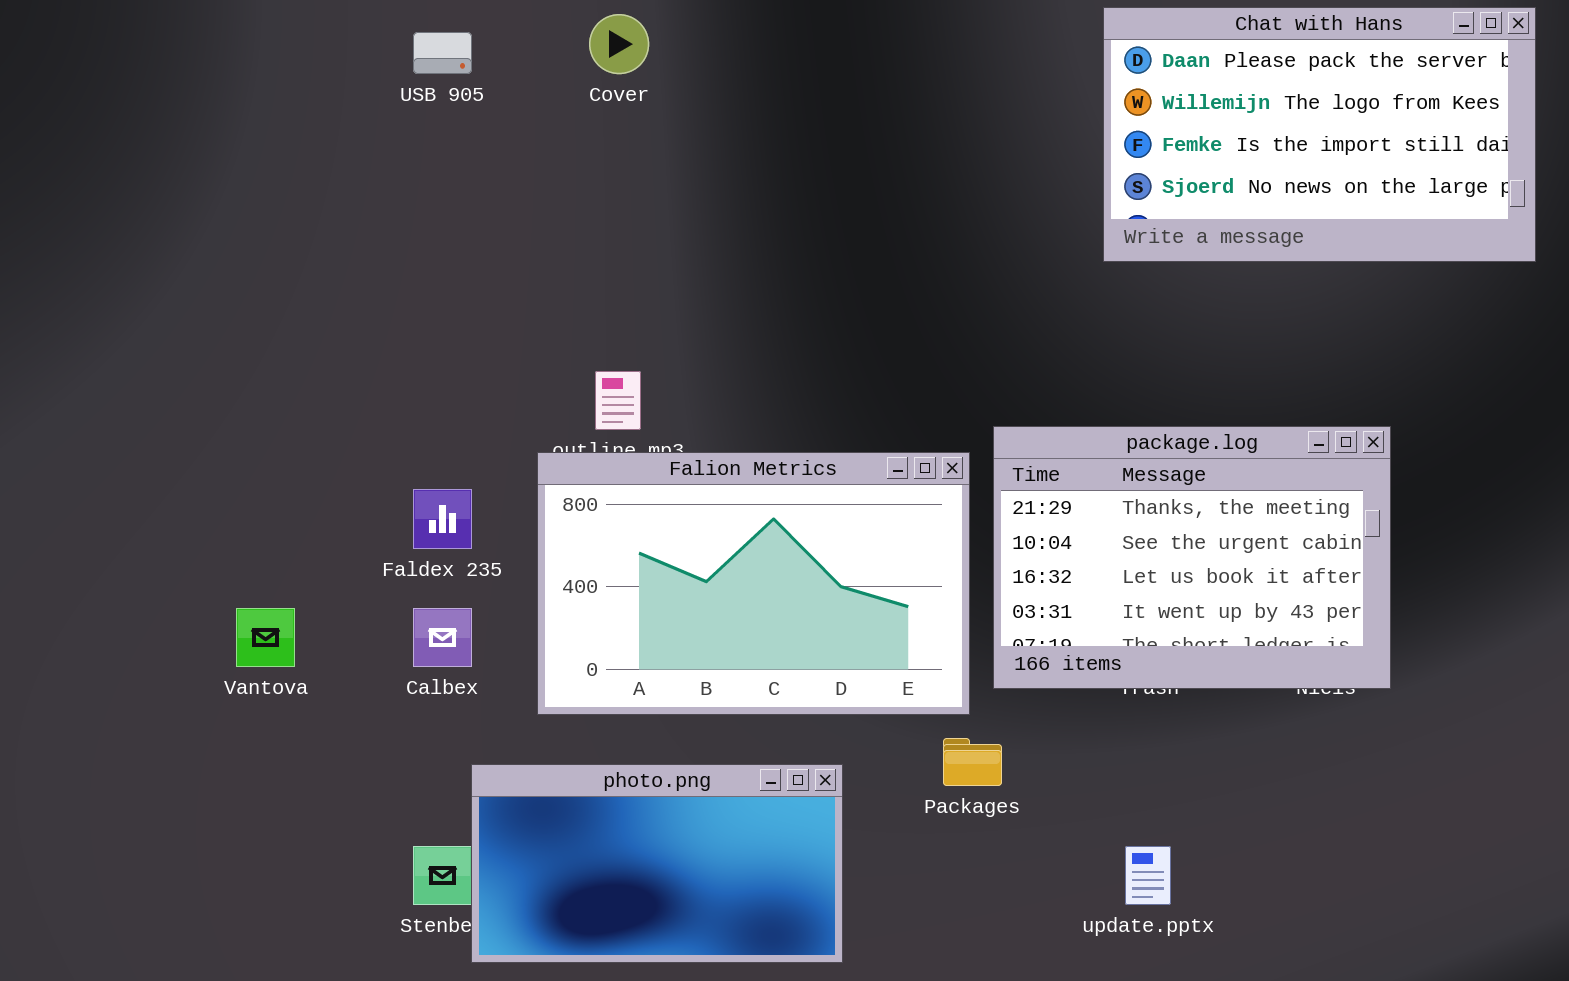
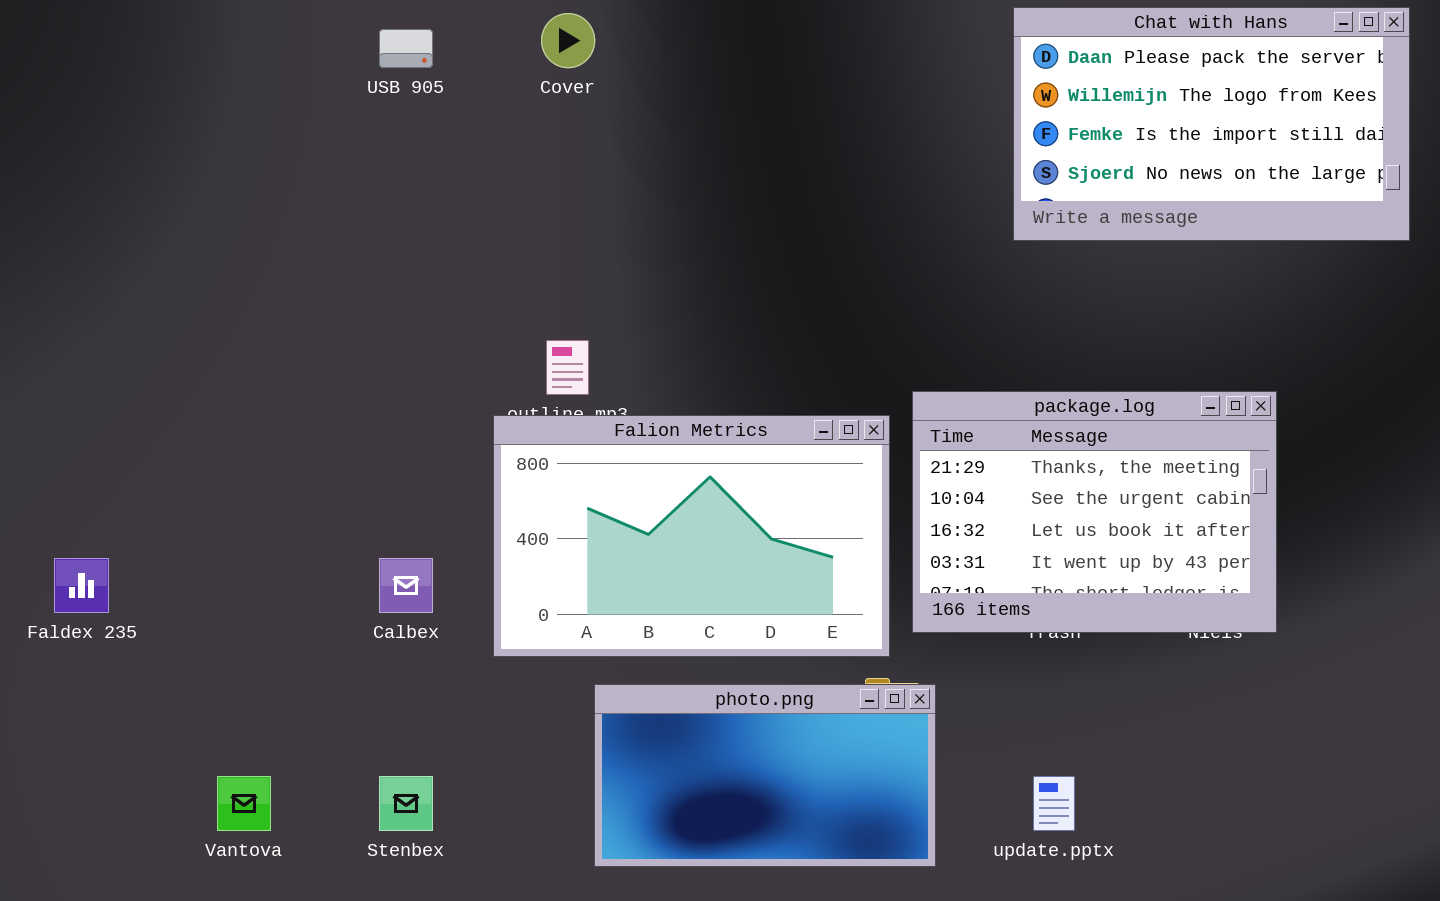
Faldex 235: [413,489,472,549] -> [54,558,109,613], moved
Vantova: [236,608,295,667] -> [217,776,271,831], moved
photo.png: [471,764,843,963] -> [594,684,936,867], moved

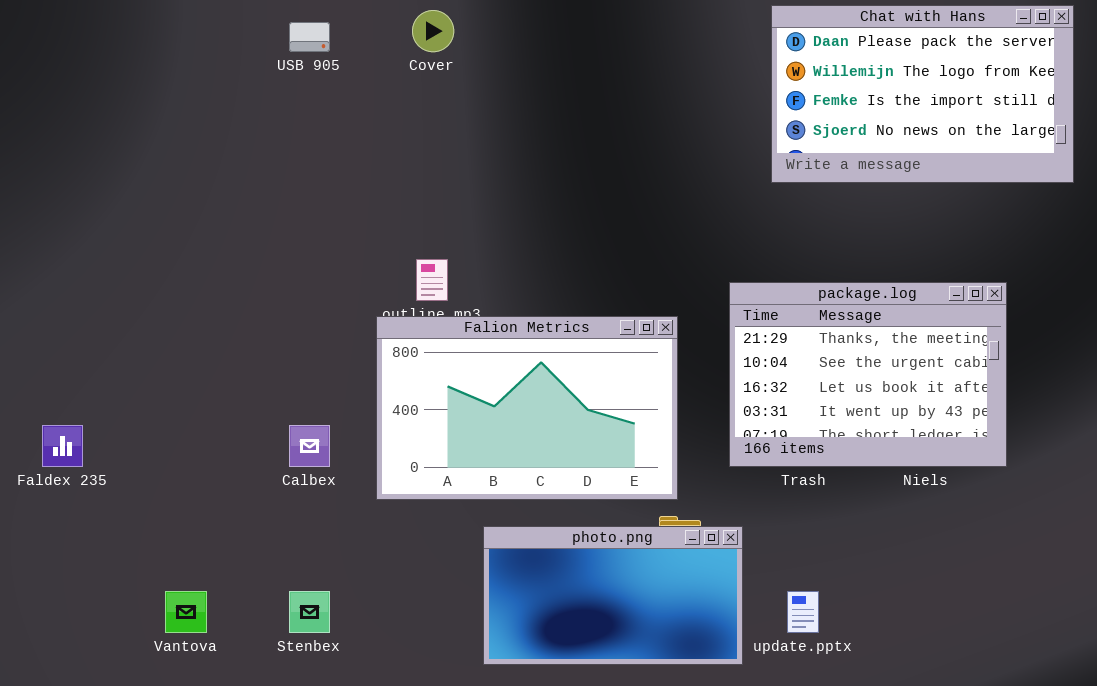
package.log: [912,391,1277,633] -> [729,282,1007,467], moved
photo.png: [594,684,936,867] -> [483,526,743,665], moved

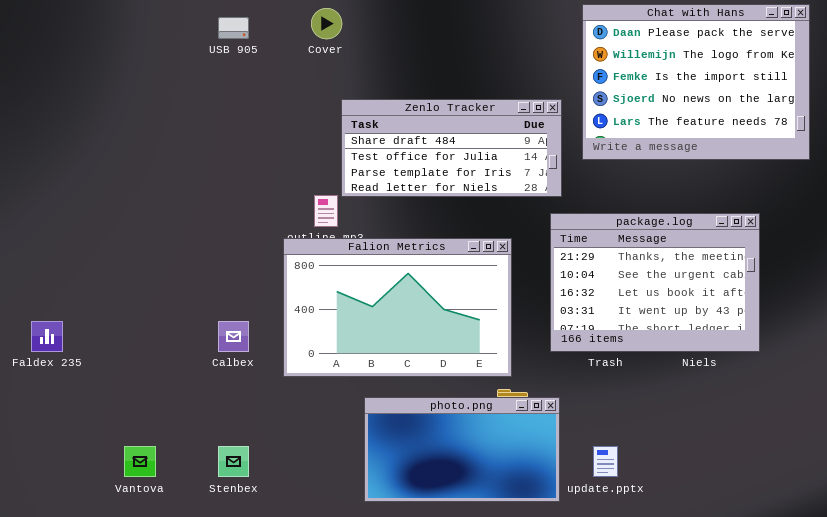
Chat with Hans: [771,5,1074,183] -> [582,4,810,160], resized
Zenlo Tracker: none -> [341,99,562,197], opened

